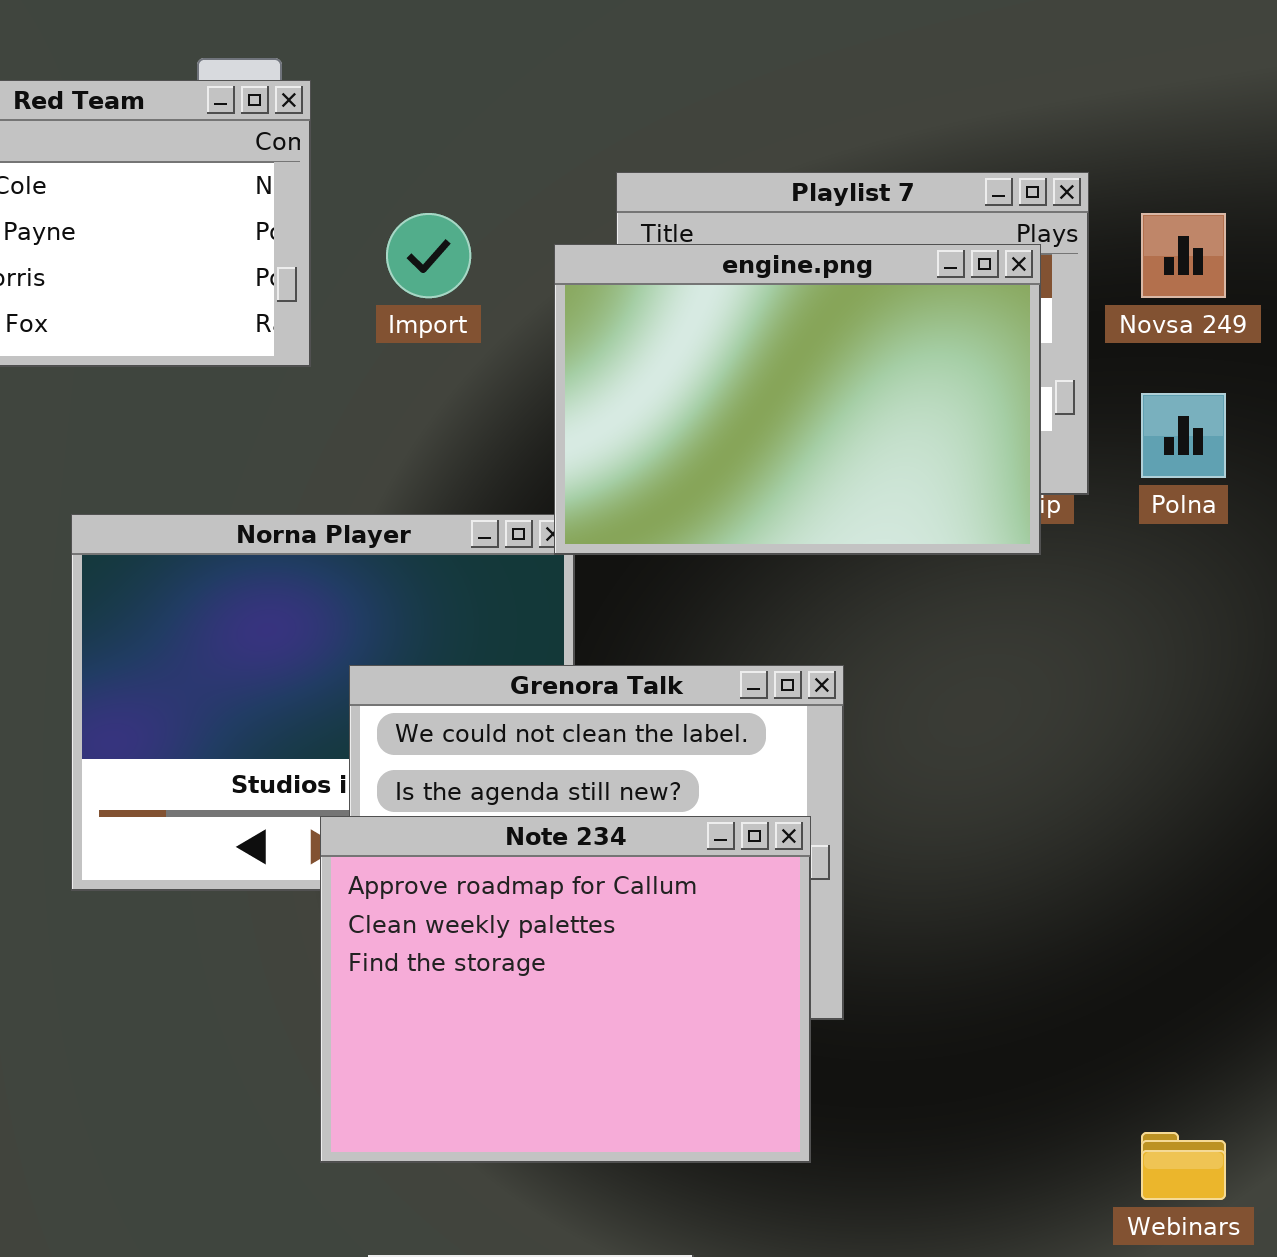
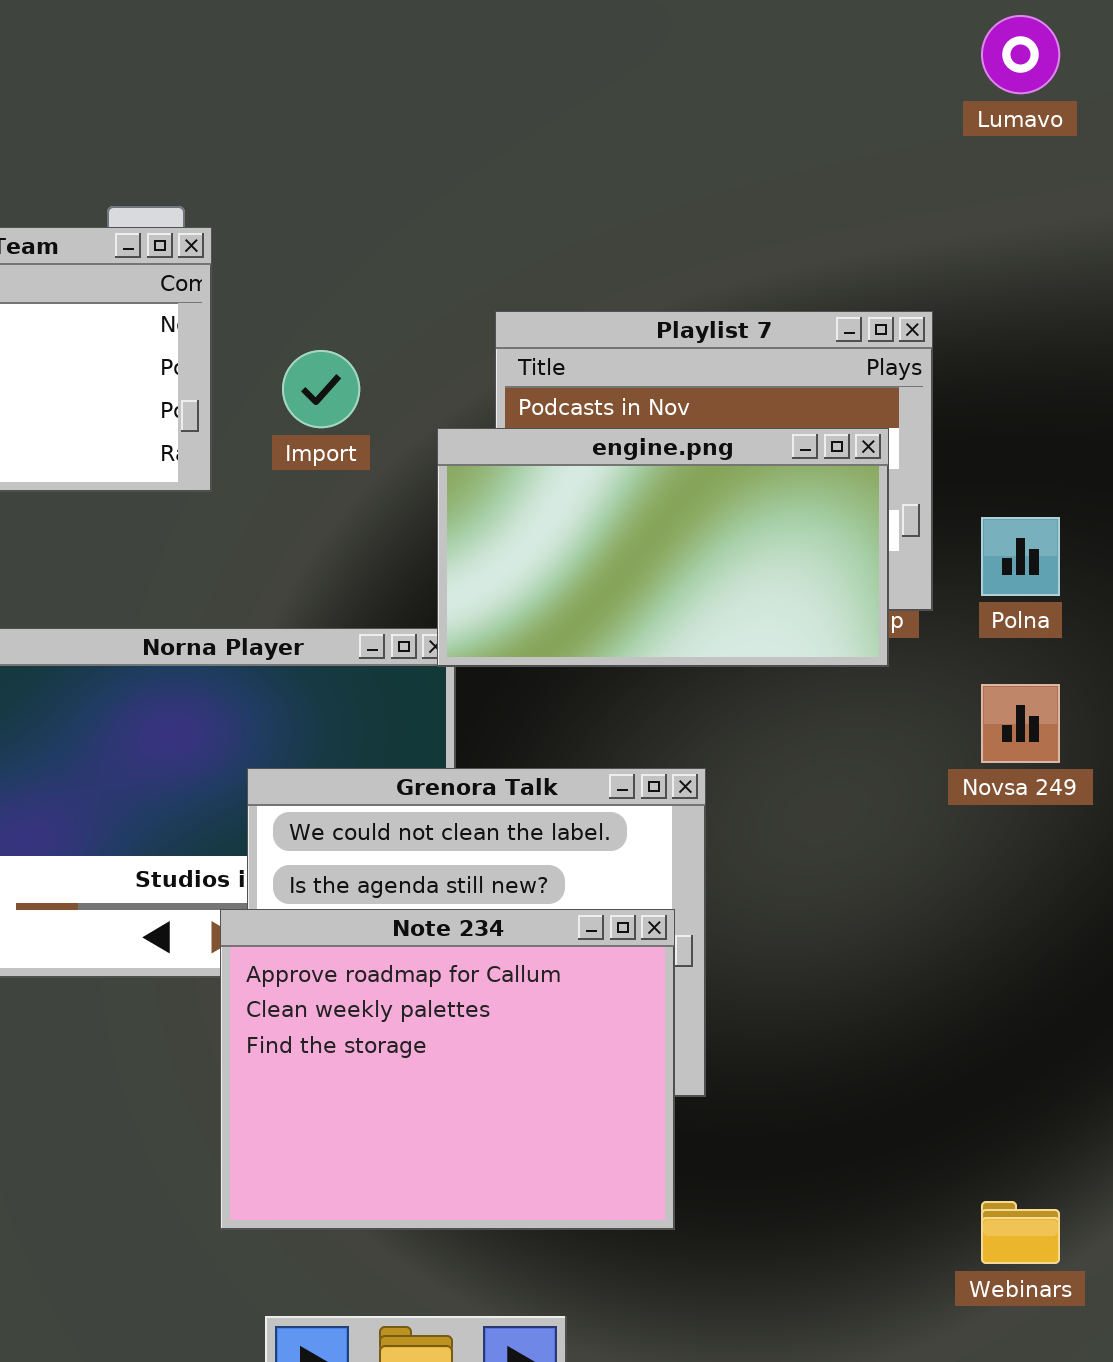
Novsa 249: [1141,213,1226,298] -> [981,684,1060,763], moved
engine.png: [554,244,1041,555] -> [437,428,889,667], resized

